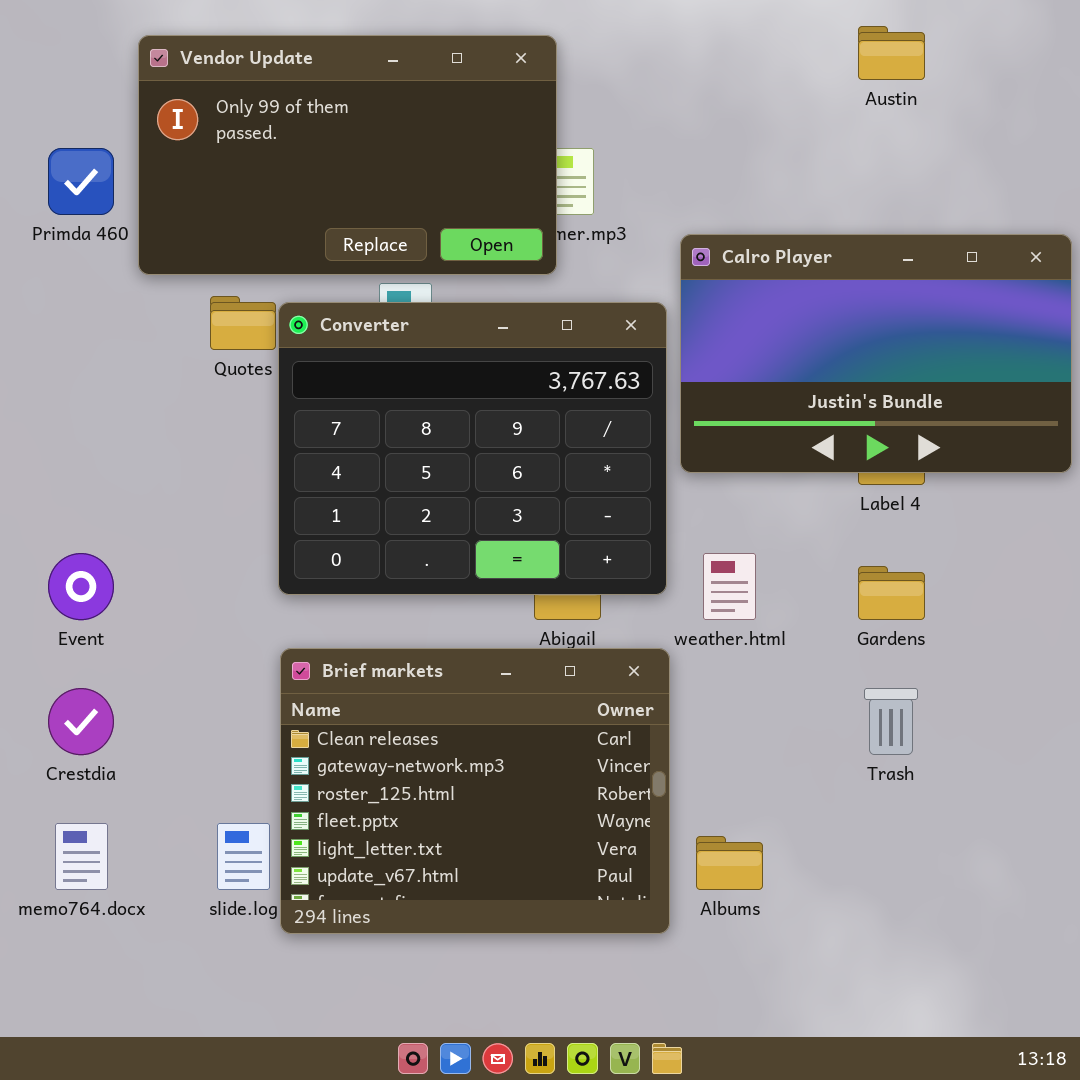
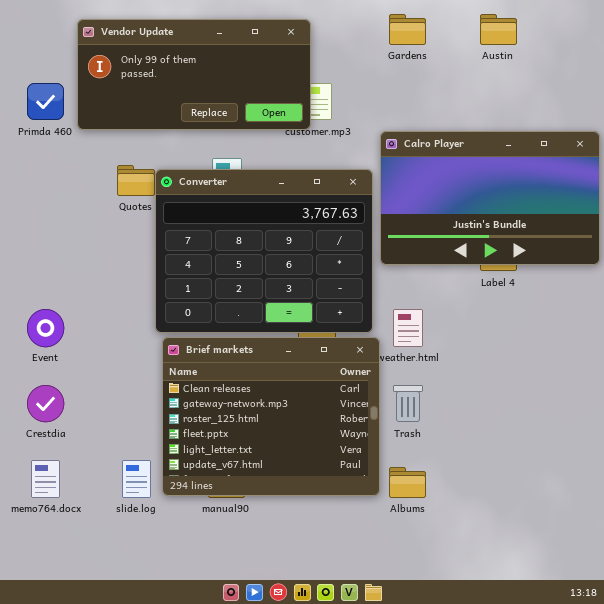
Vendor Update: [138,35,557,275] -> [77,19,311,130], resized
Gardens: [858,566,925,620] -> [389,14,426,45], moved
Brief markets: [280,648,670,934] -> [162,337,380,496], moved
Trash: [864,688,918,755] -> [393,385,423,422], moved

